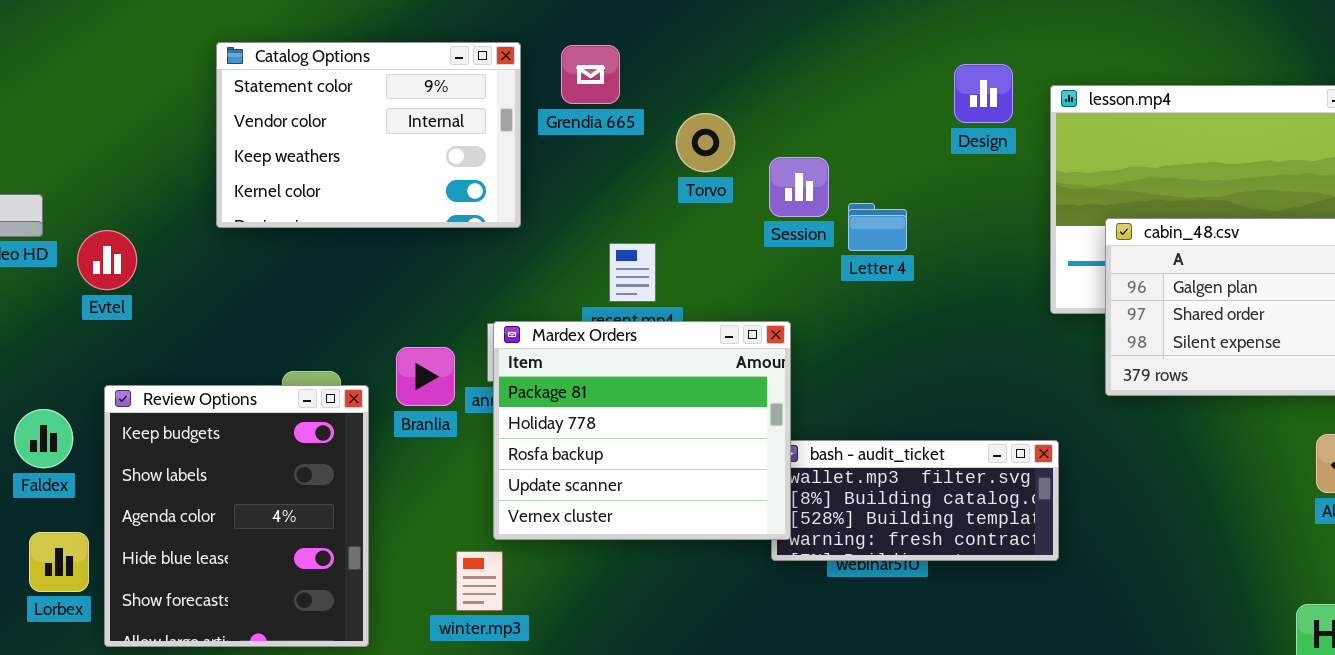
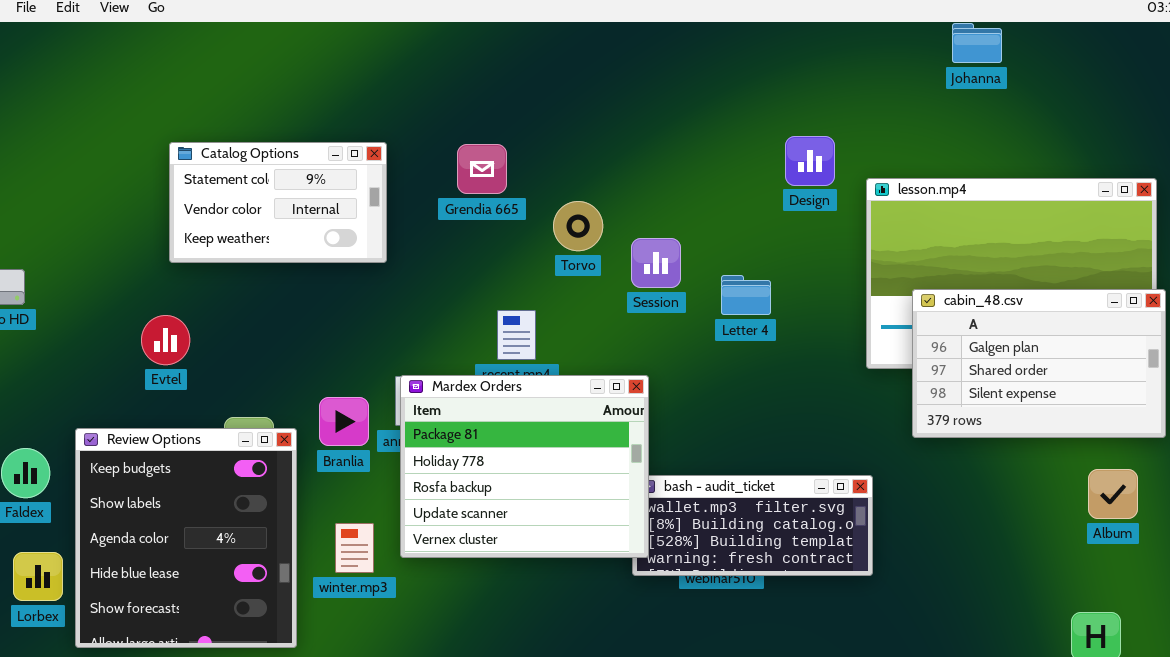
Catalog Options: [216,42,521,228] -> [169,142,387,263], resized
Design: [954,64,1013,123] -> [785,136,835,186], moved
Letter 4: [848,203,907,251] -> [721,275,771,315], moved
Evtel: [77,230,137,290] -> [141,315,190,365], moved
winter.mp3: [456,551,503,611] -> [335,523,374,573], moved

